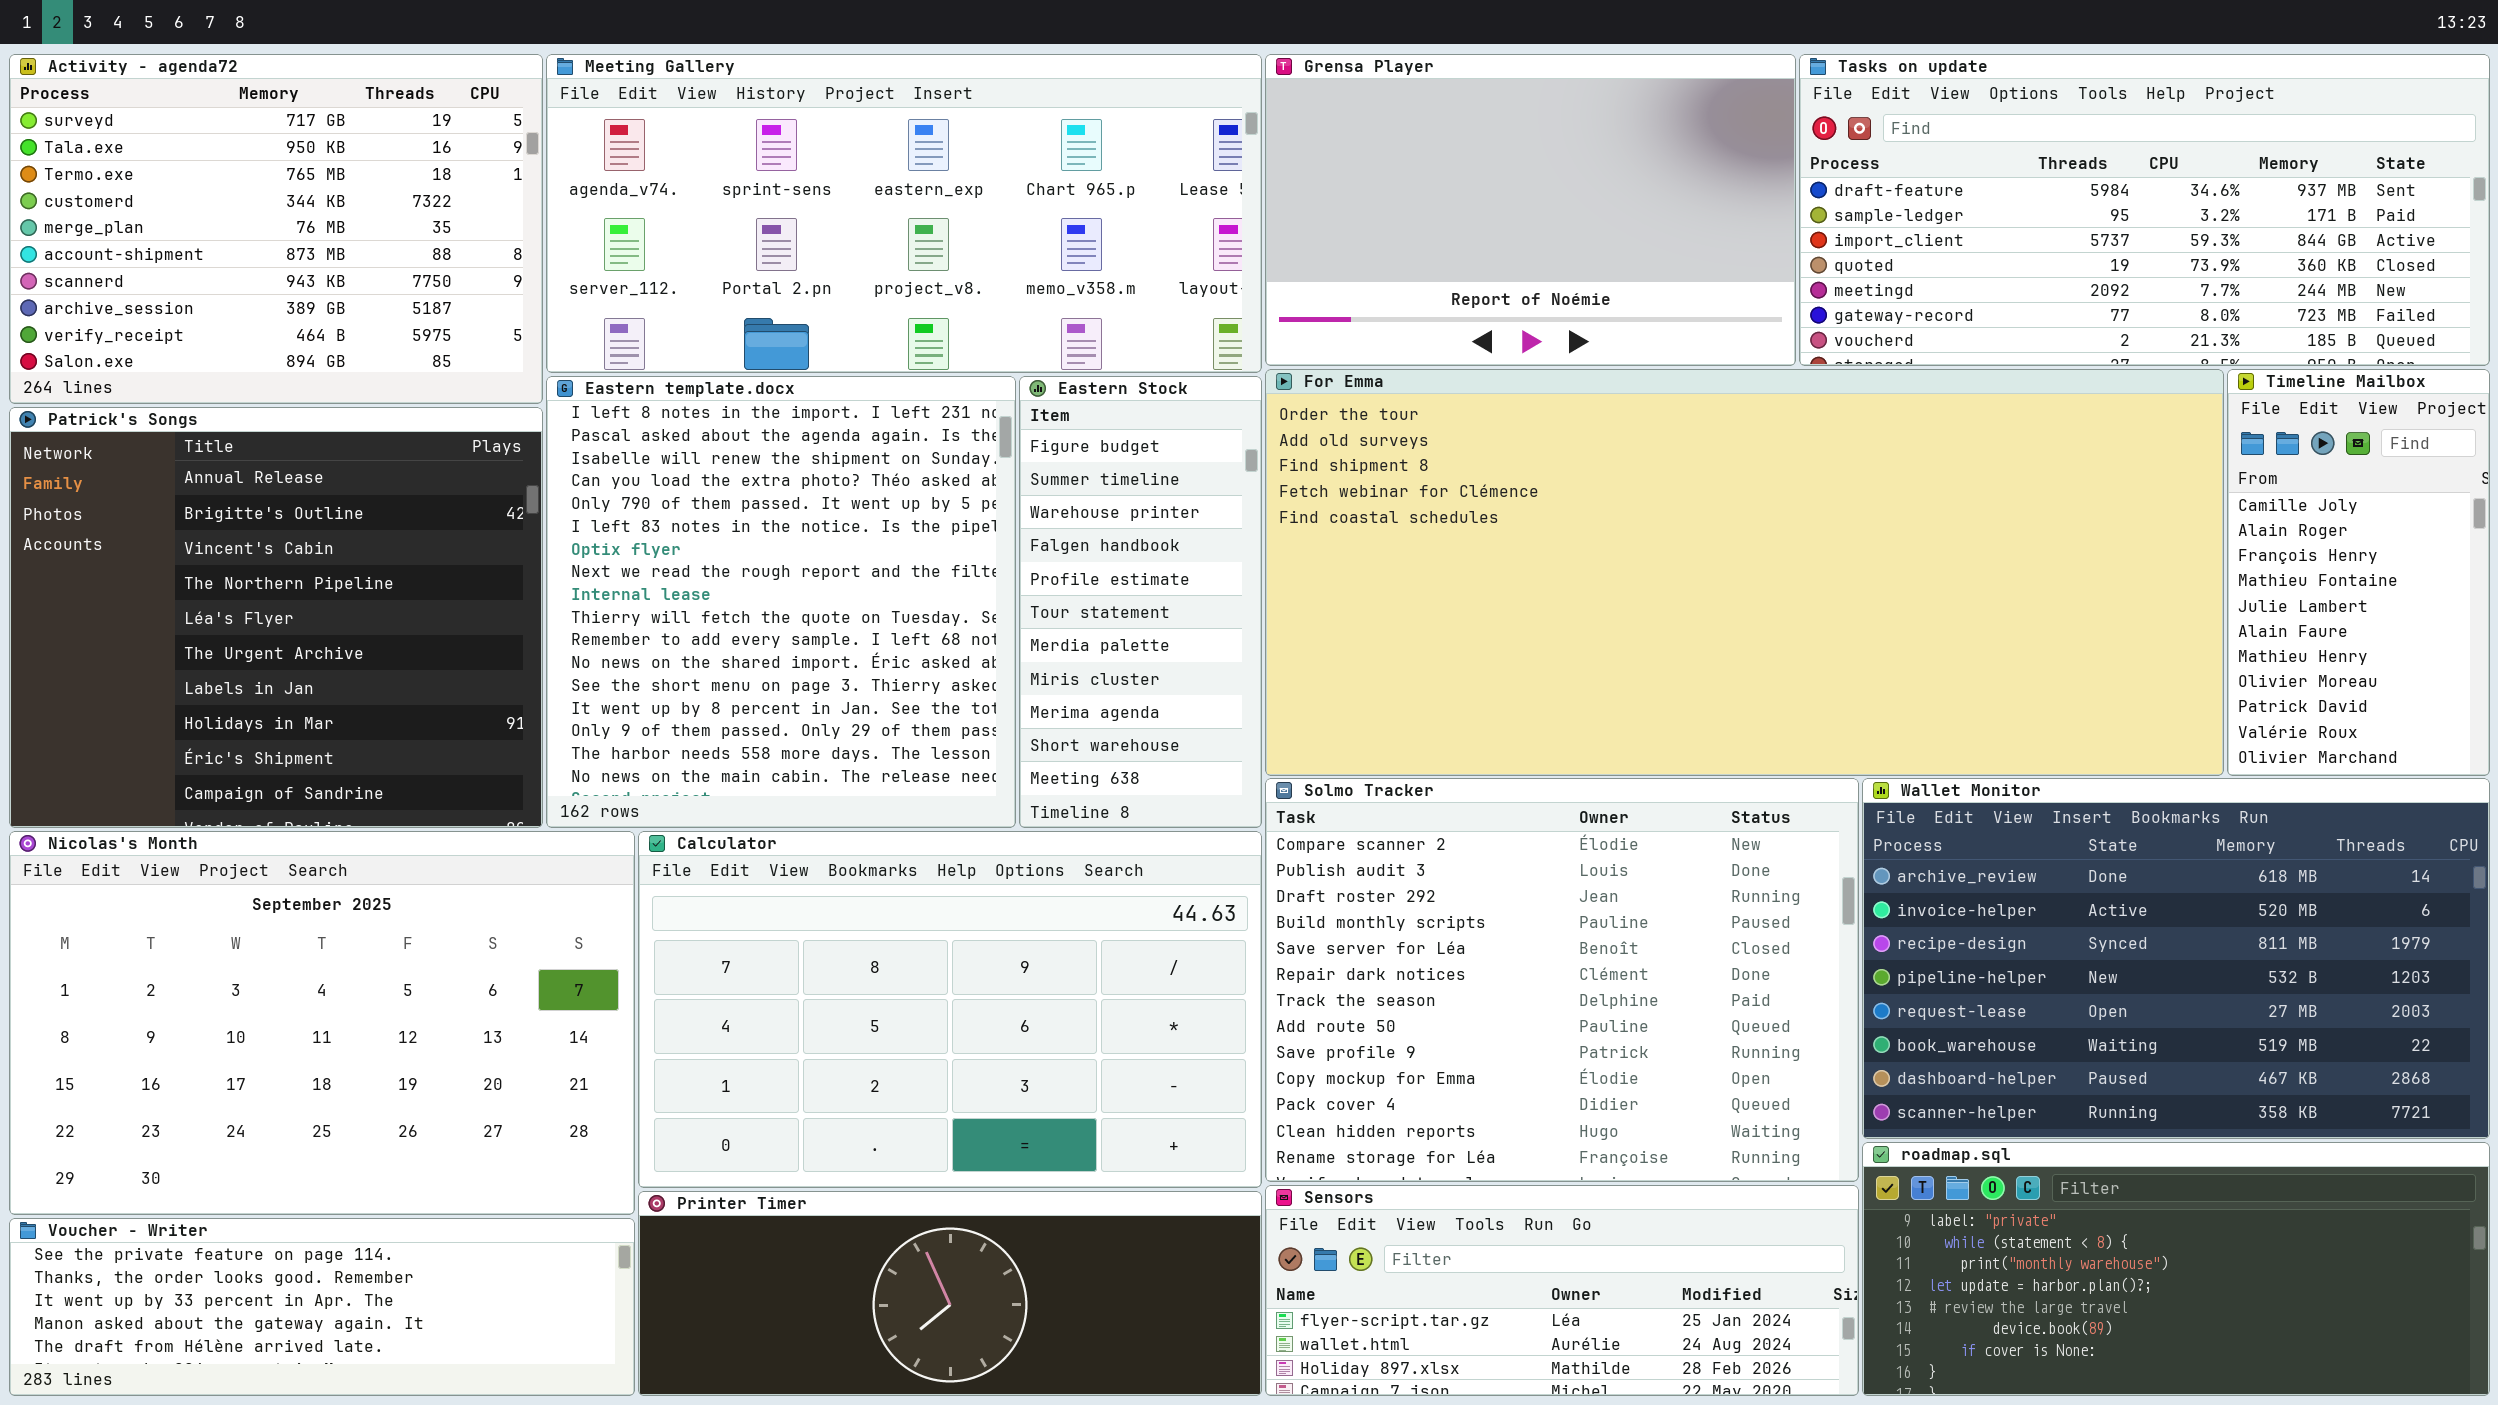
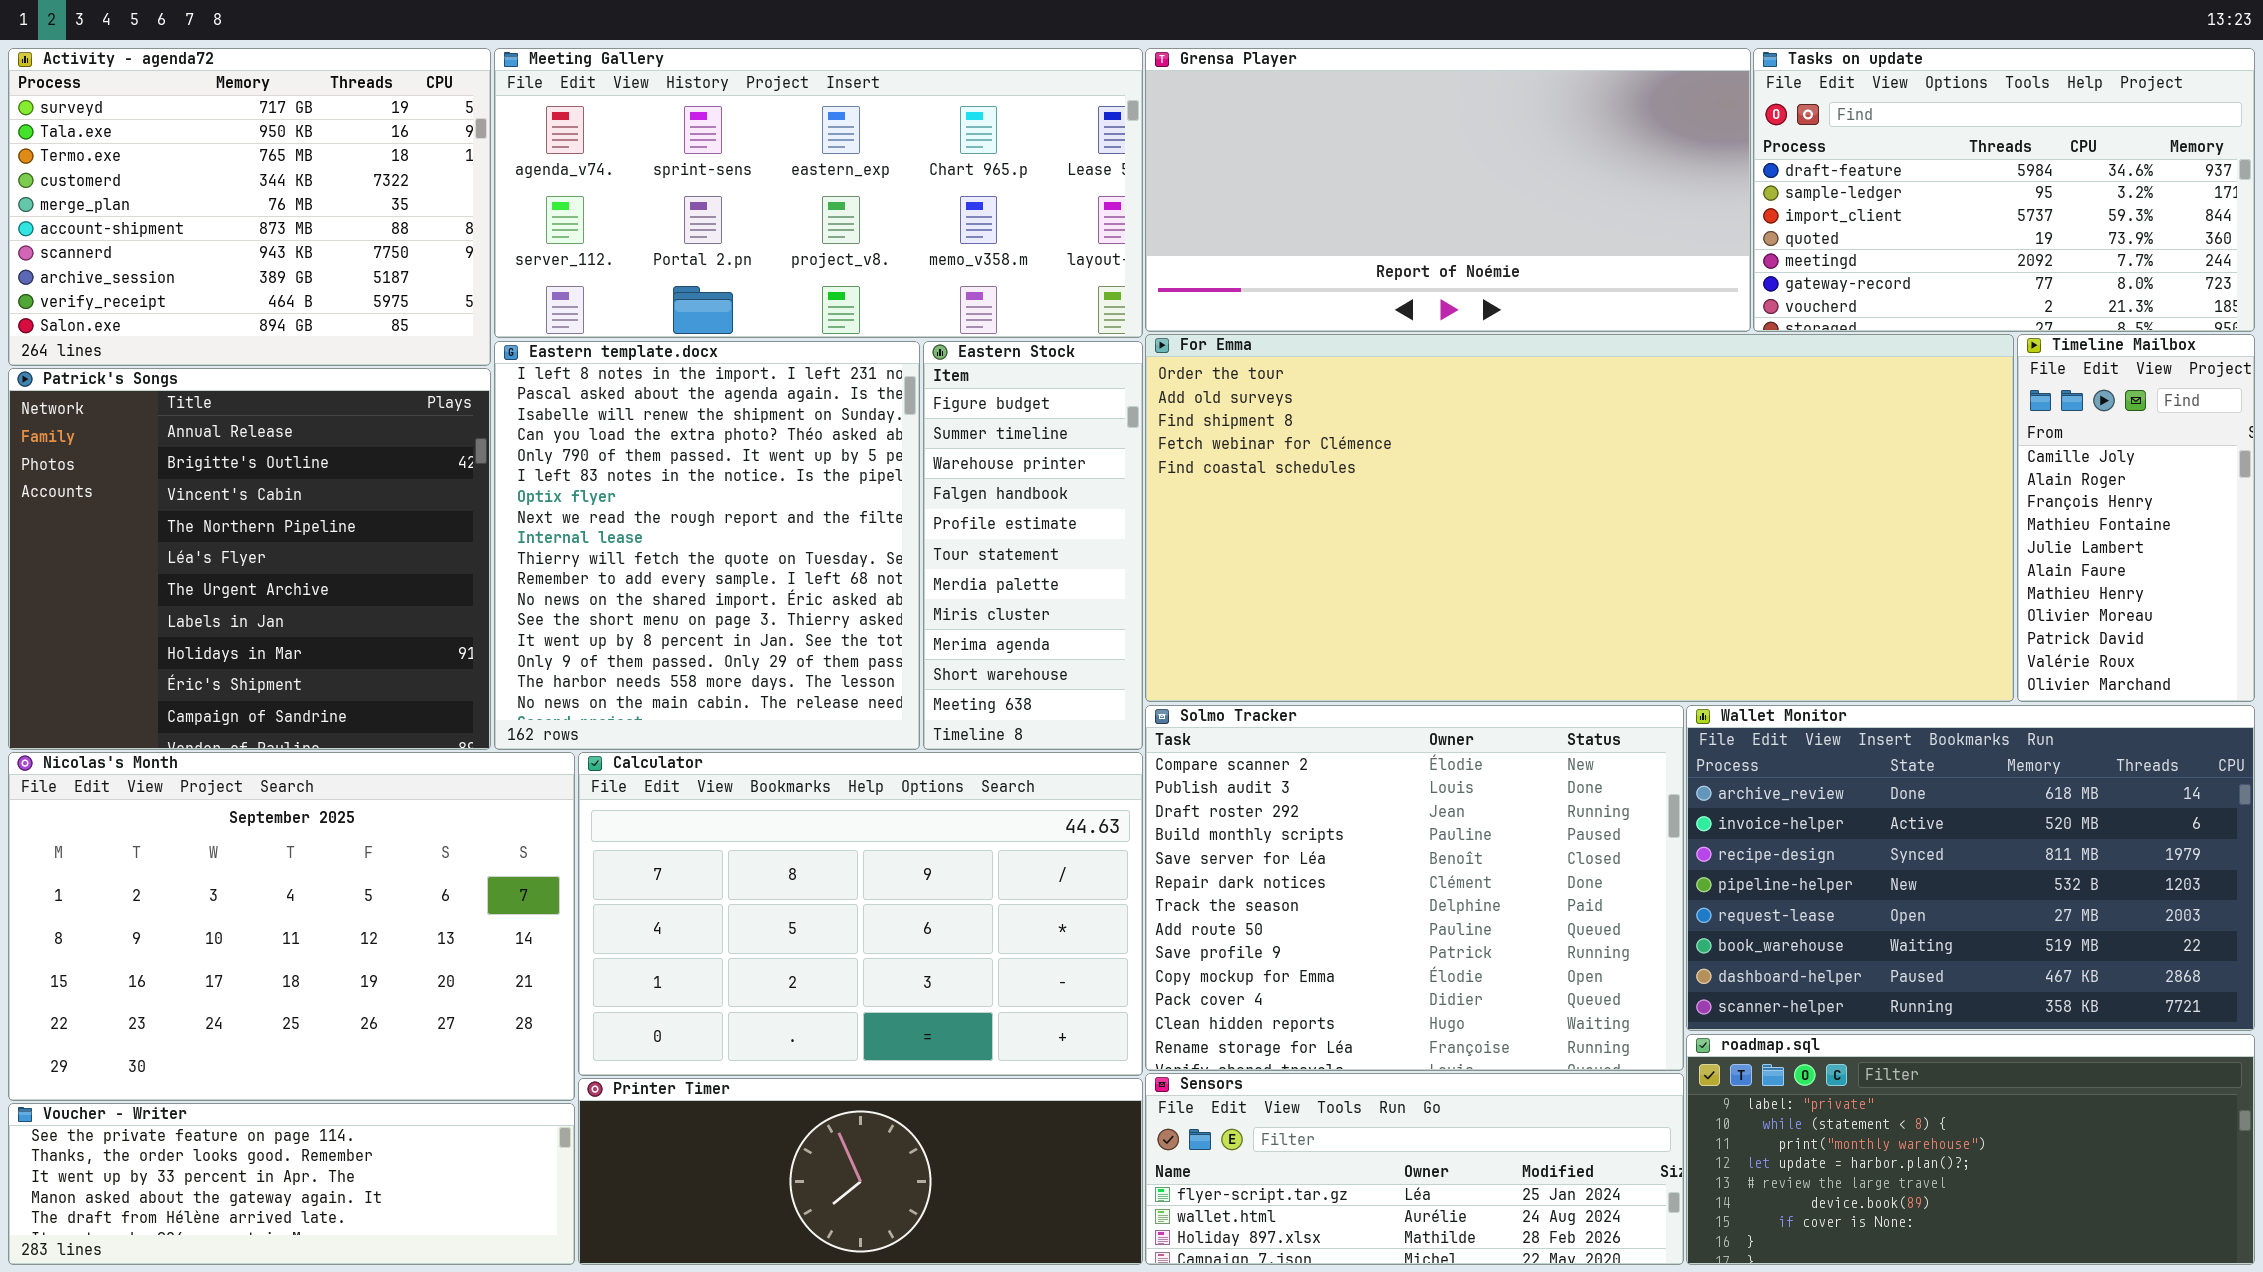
Grensa Player: [1265,54,1796,366] -> [1145,48,1751,332], resized
Tasks on update: [1799,54,2490,366] -> [1753,48,2255,332], resized

